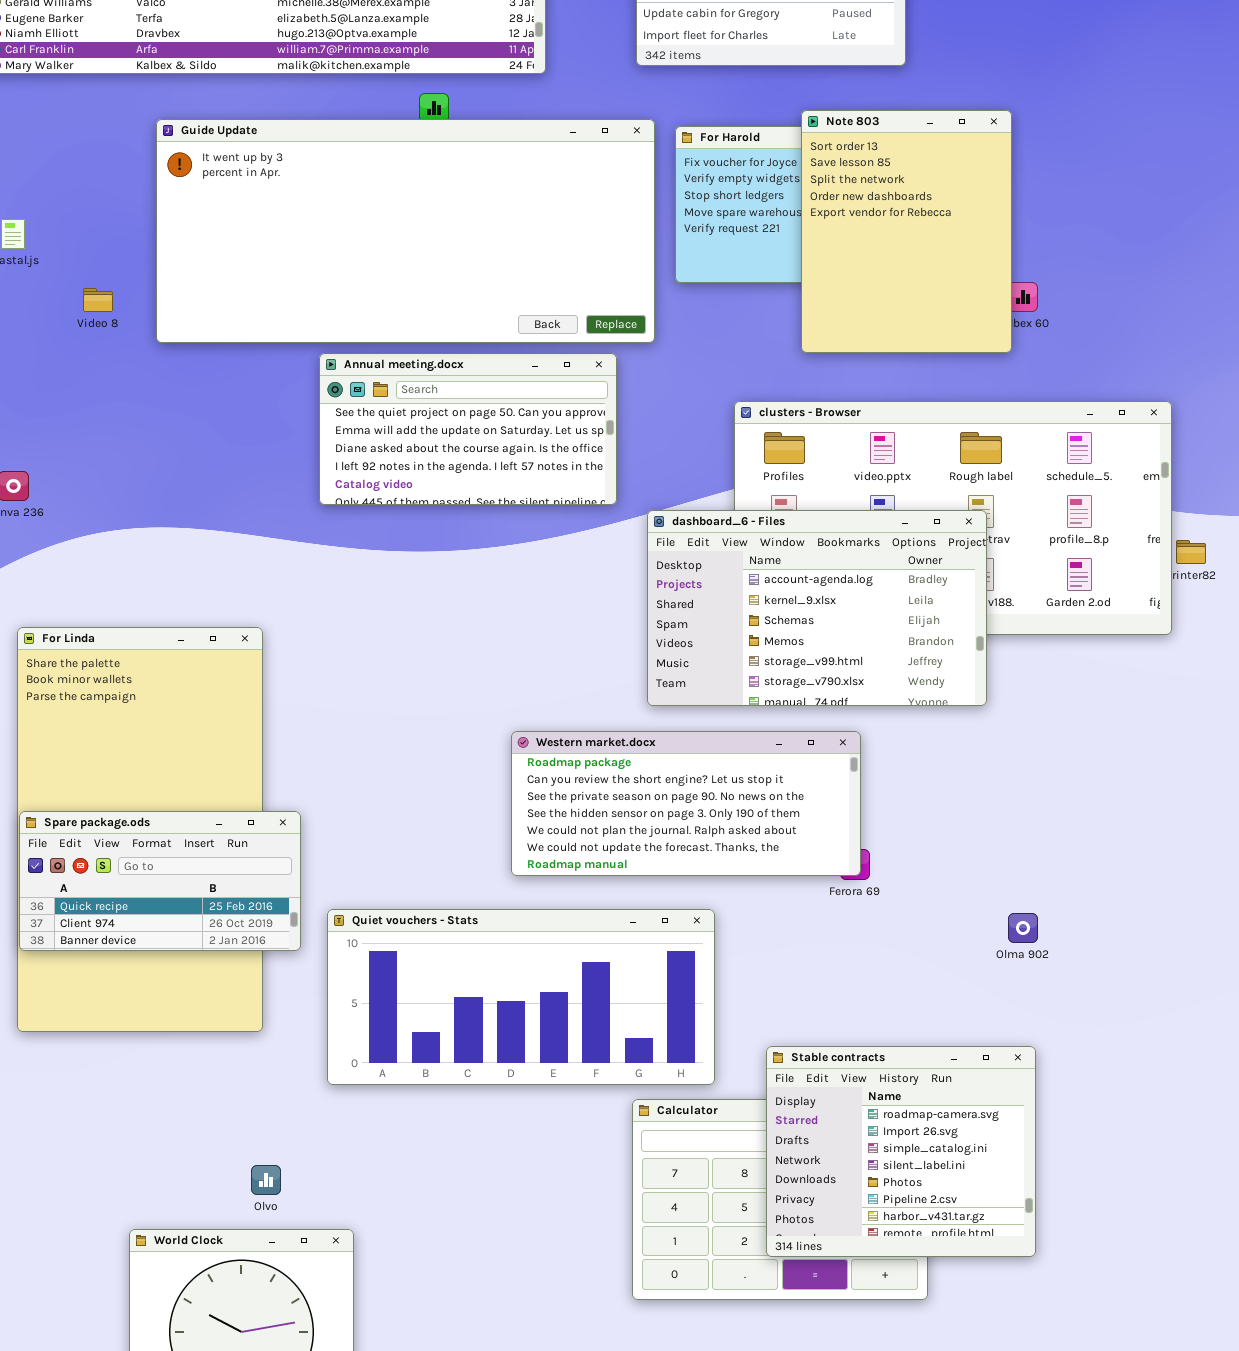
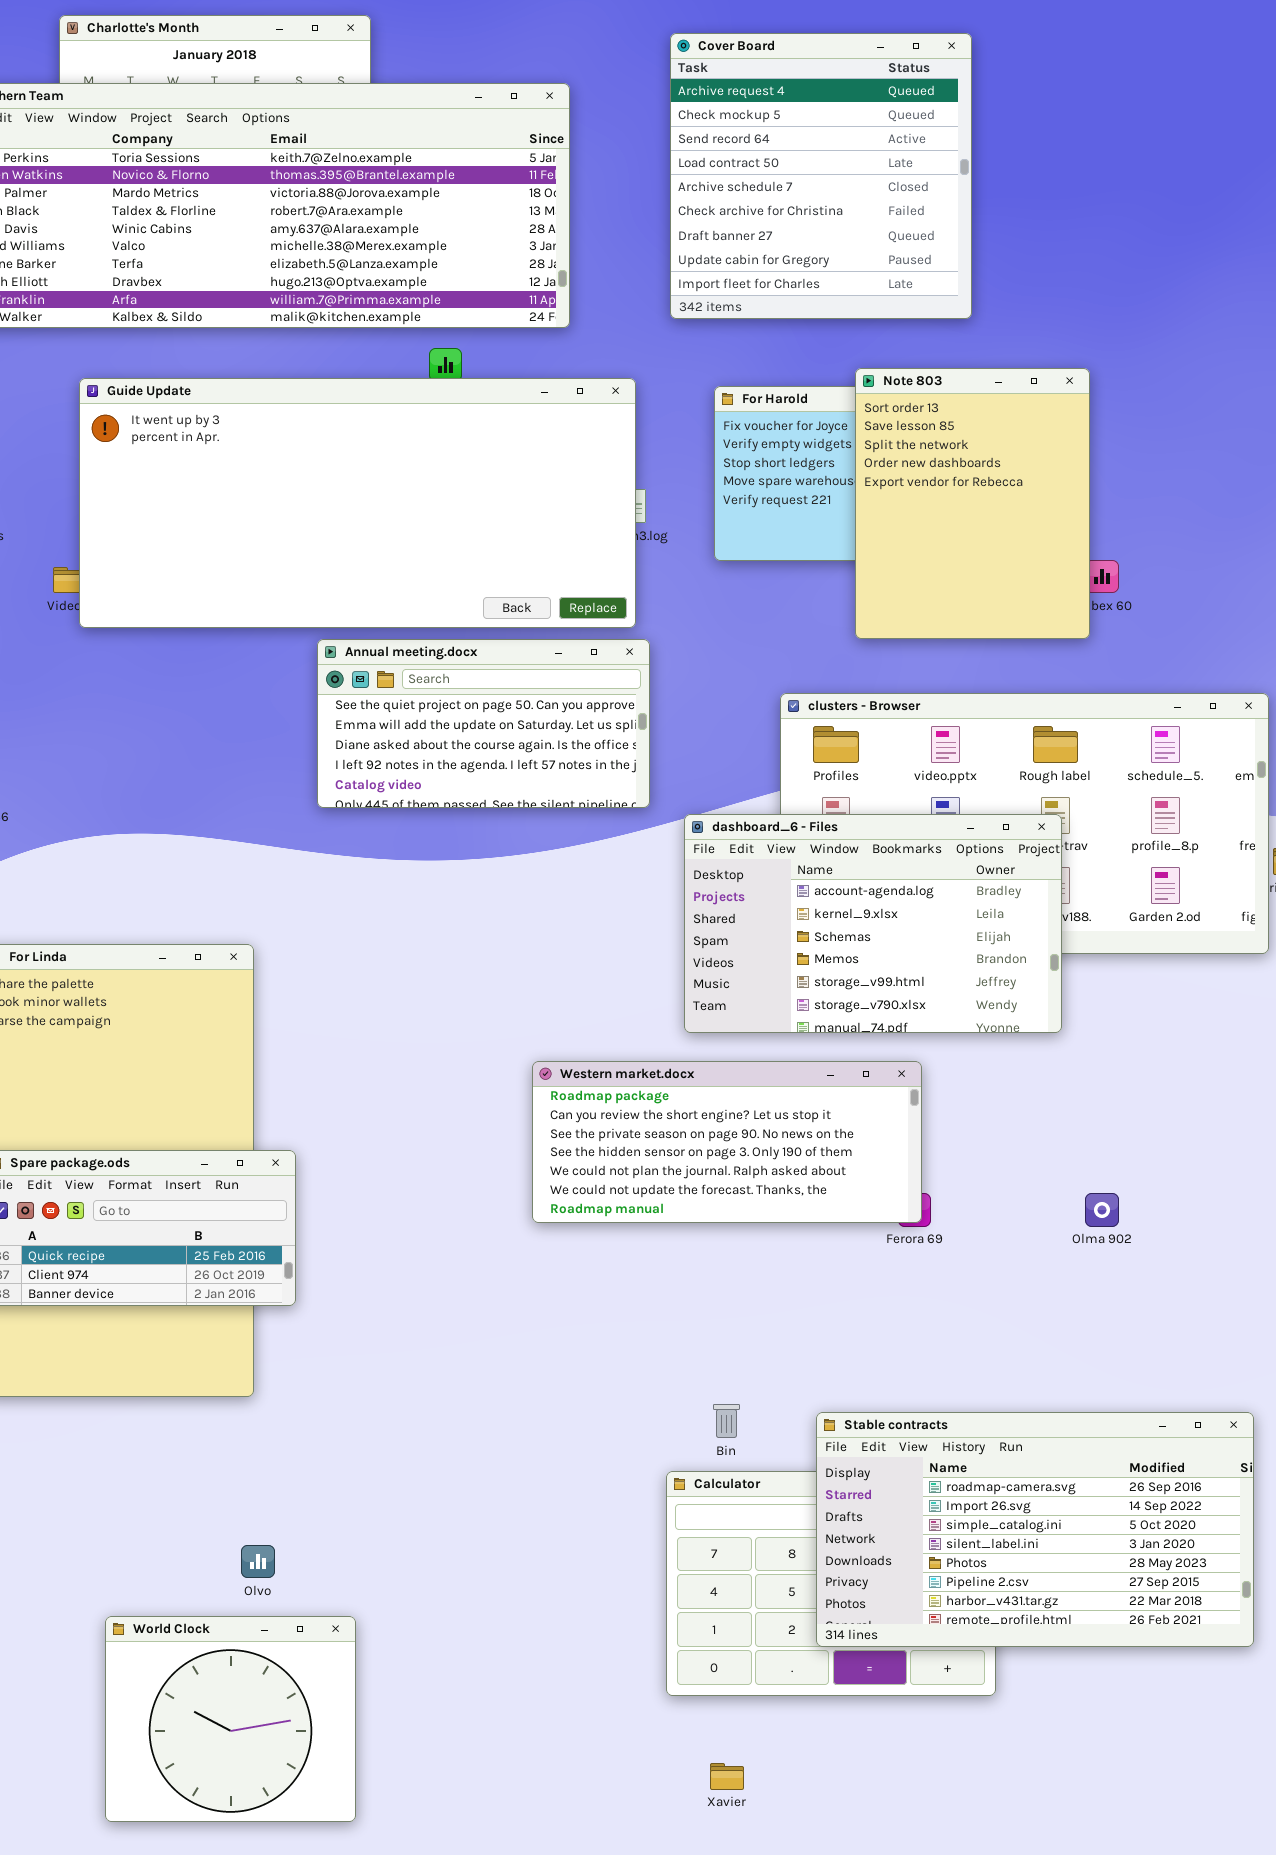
Guide Update: [156,119,655,343] -> [79,378,636,628], moved
Quiet vouchers - Stats: [327,909,715,1085] -> none, closed
Olma 902: [1008,913,1038,943] -> [1085,1193,1119,1227], moved
Stable contracts: [766,1046,1036,1257] -> [816,1412,1254,1647], resized

